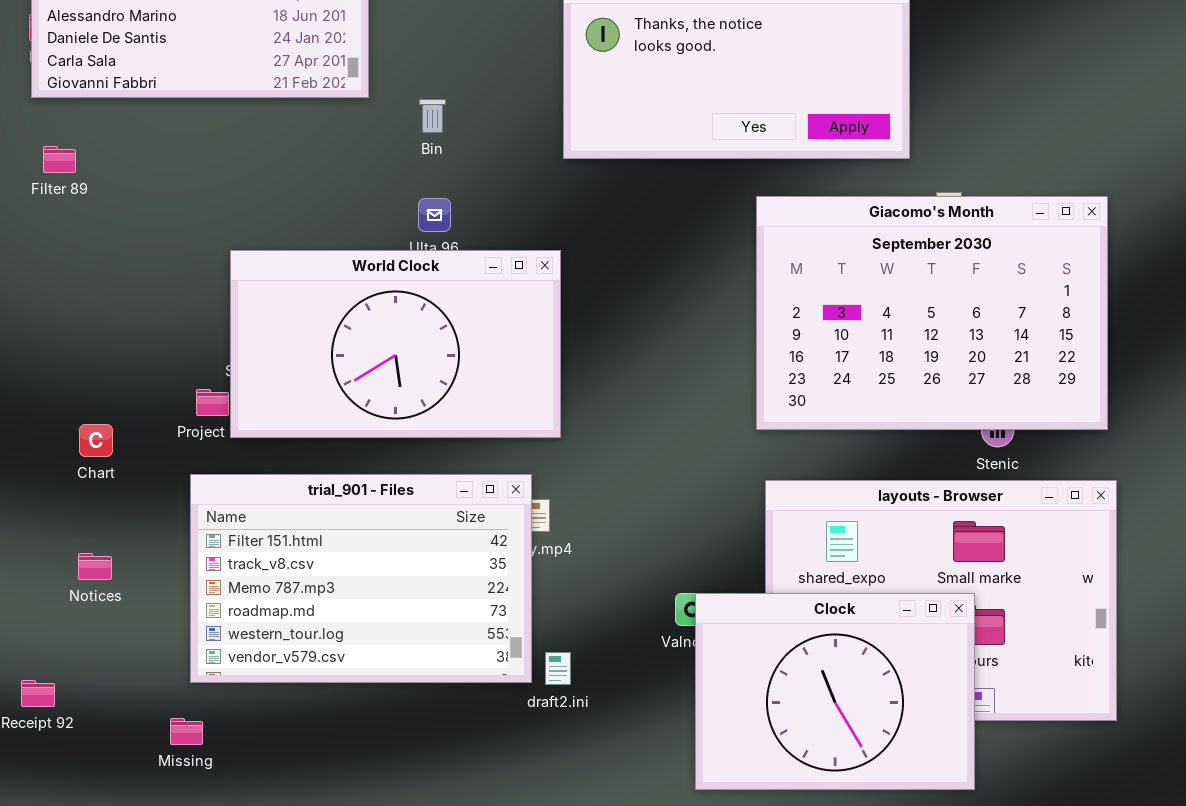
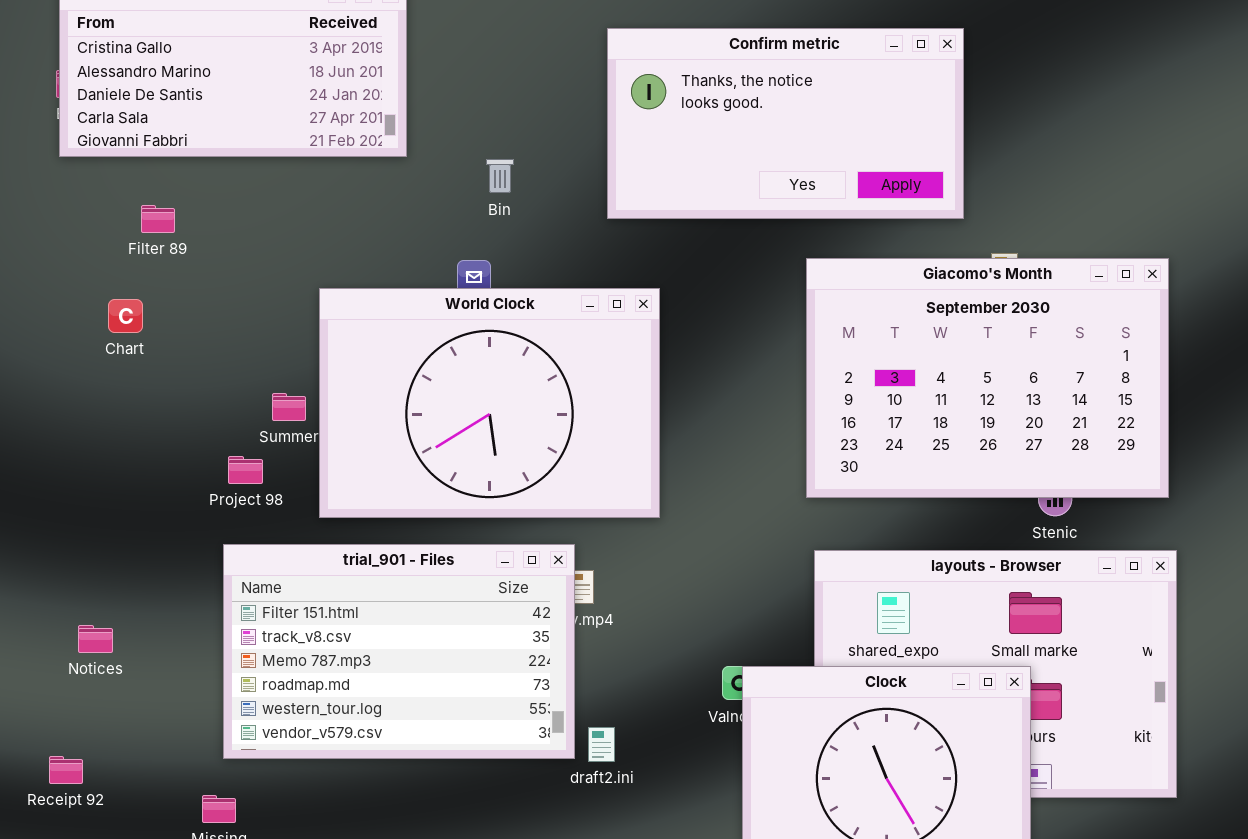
Bin: [419,99,446,133] -> [486,159,514,193], moved
Filter 89: [43,146,76,173] -> [141,205,175,233], moved
World Clock: [230,250,561,438] -> [319,288,660,518], moved, resized
Chart: [79,424,113,457] -> [108,299,143,333], moved
Notices: [78,553,112,580] -> [78,625,113,653], moved

